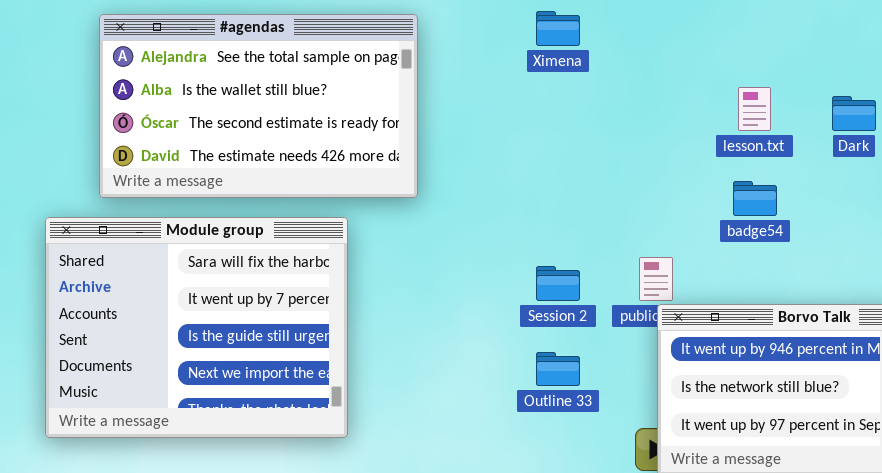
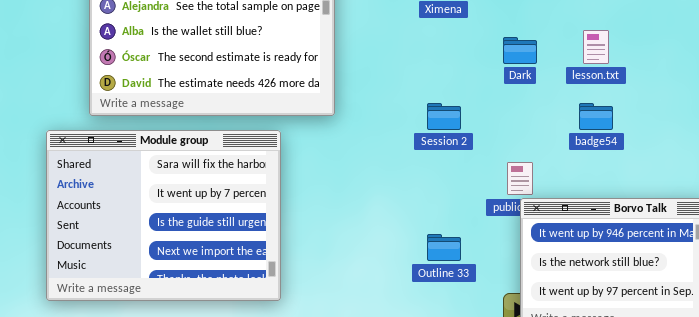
Dark: [832,96,876,131] -> [503,37,537,64], moved
Session 2: [536,266,580,301] -> [427,103,461,130], moved

